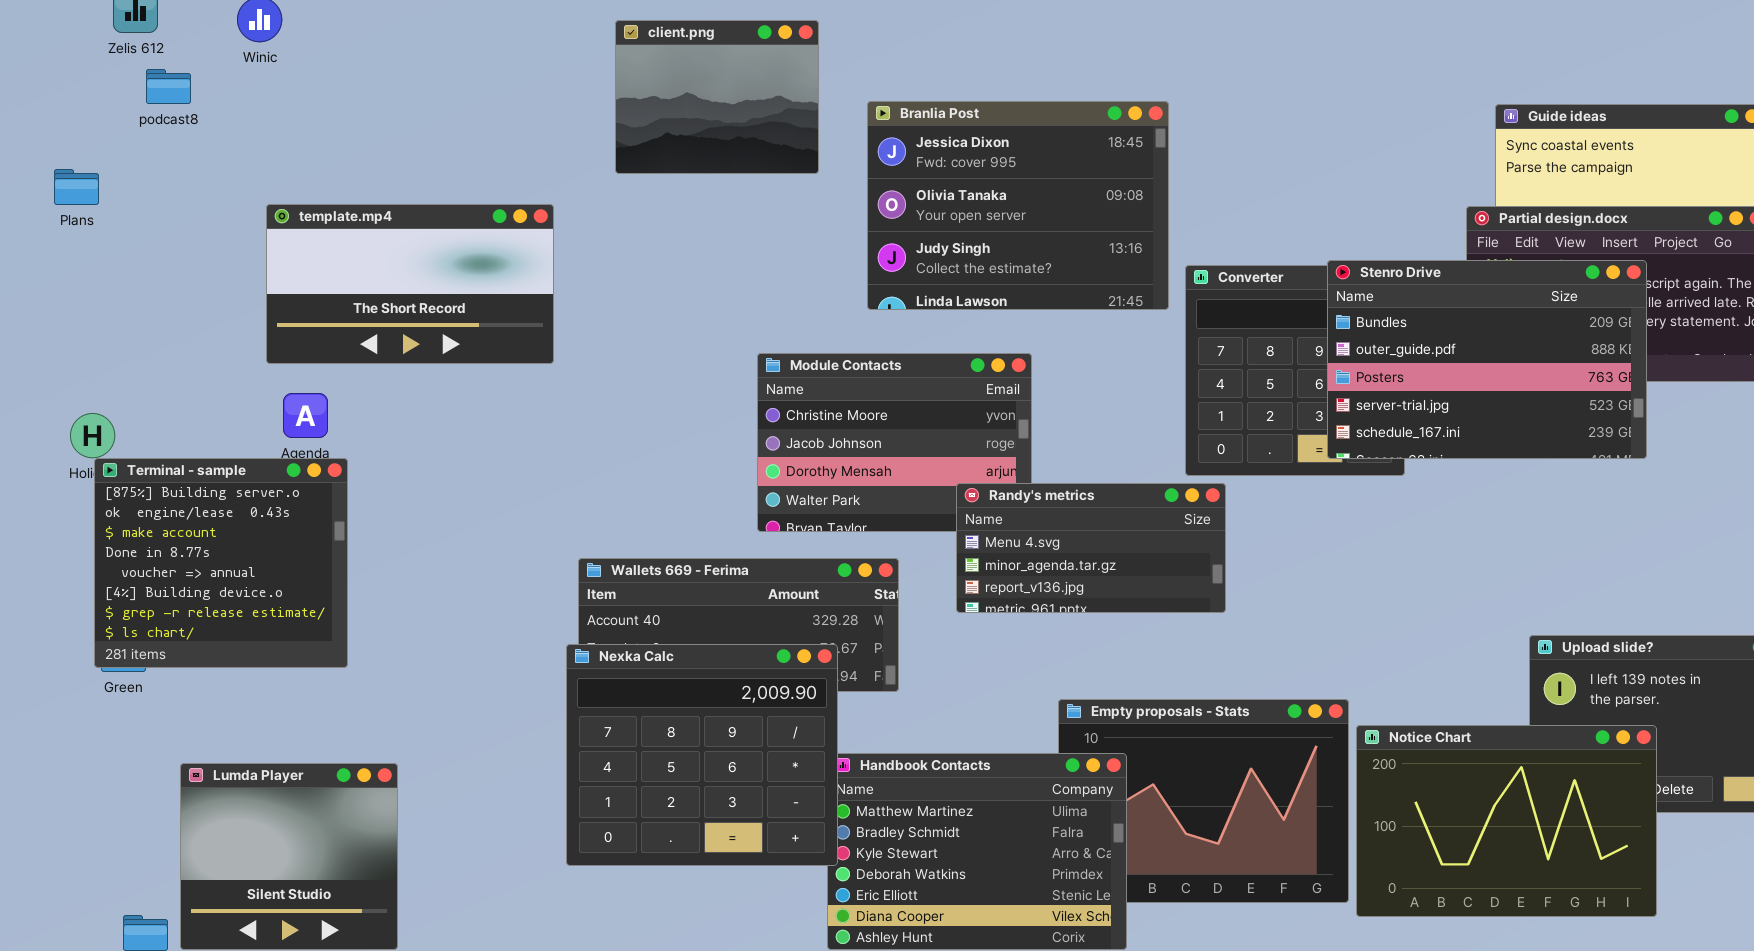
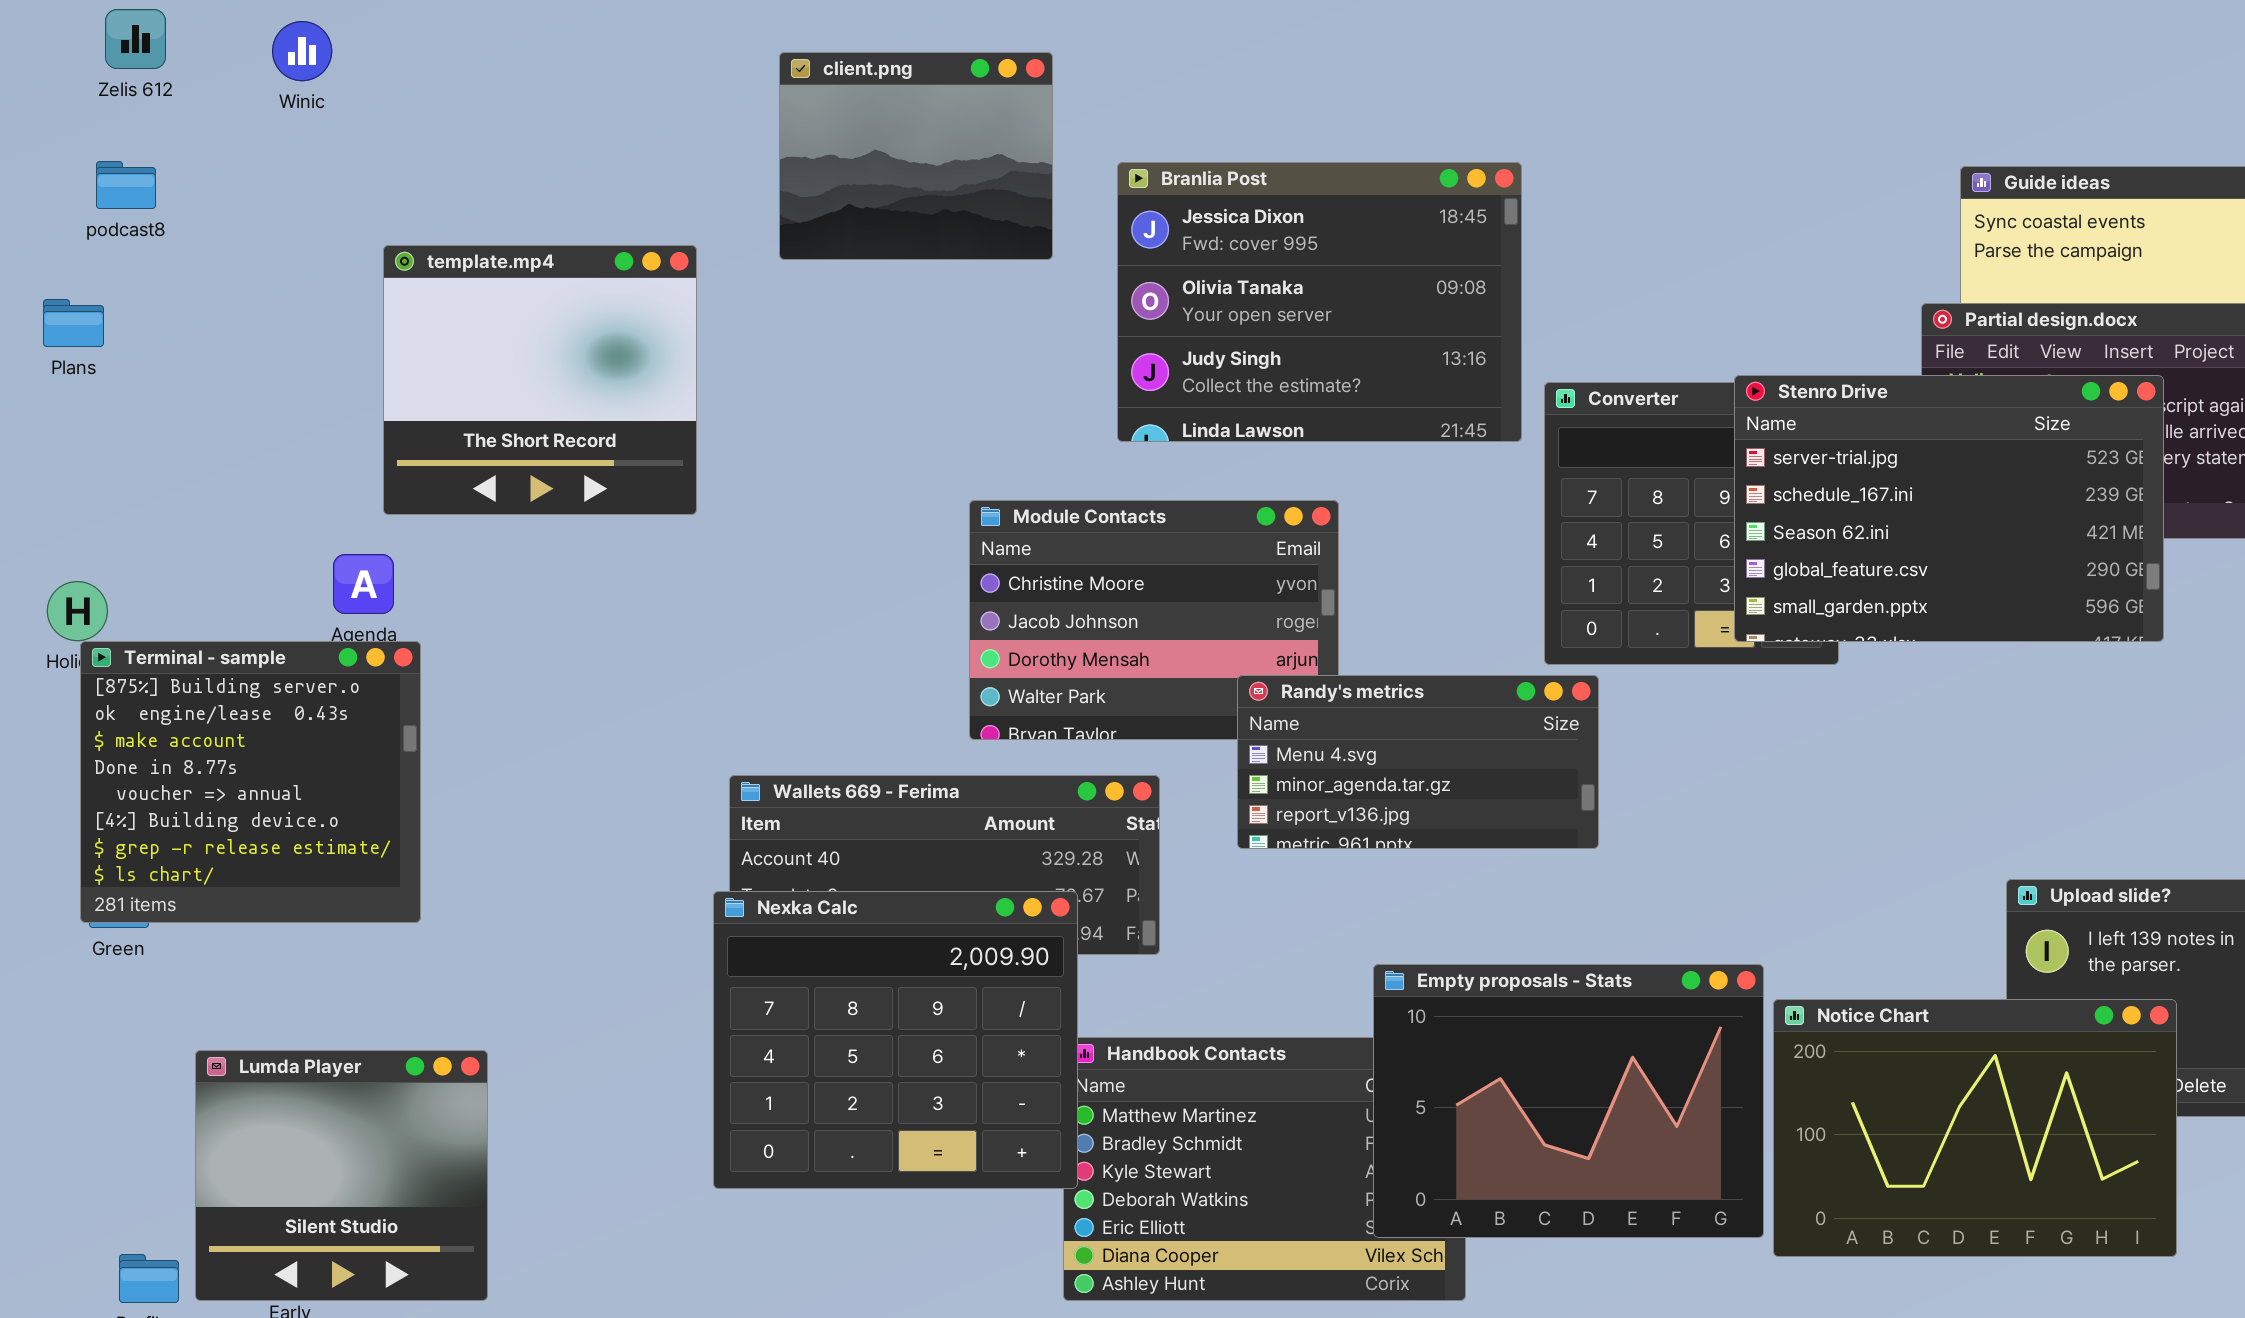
podcast8: [146,69,191,104] -> [96,161,156,209], moved
Plans: [54,169,99,205] -> [43,299,104,347], moved
template.mp4: [266,204,554,364] -> [383,245,697,515], resized
Stenro Drive: [1327,260,1647,459] -> [1734,375,2164,642], scrolled down 3 rows
Empty proposals - Stats: [1058,699,1349,903] -> [1373,964,1764,1238], raised

